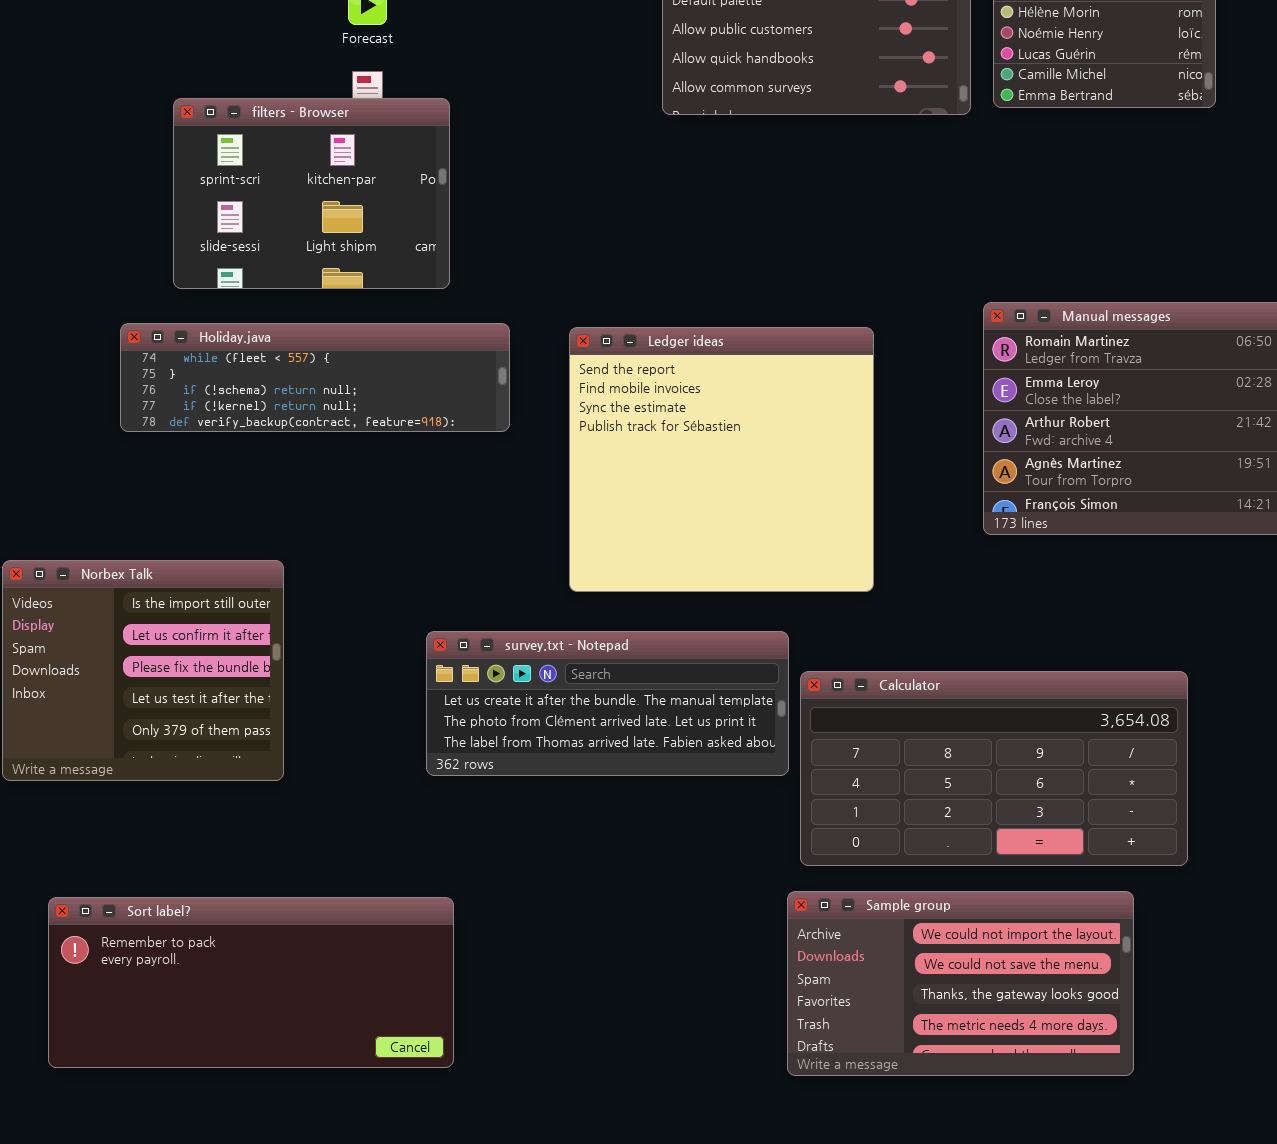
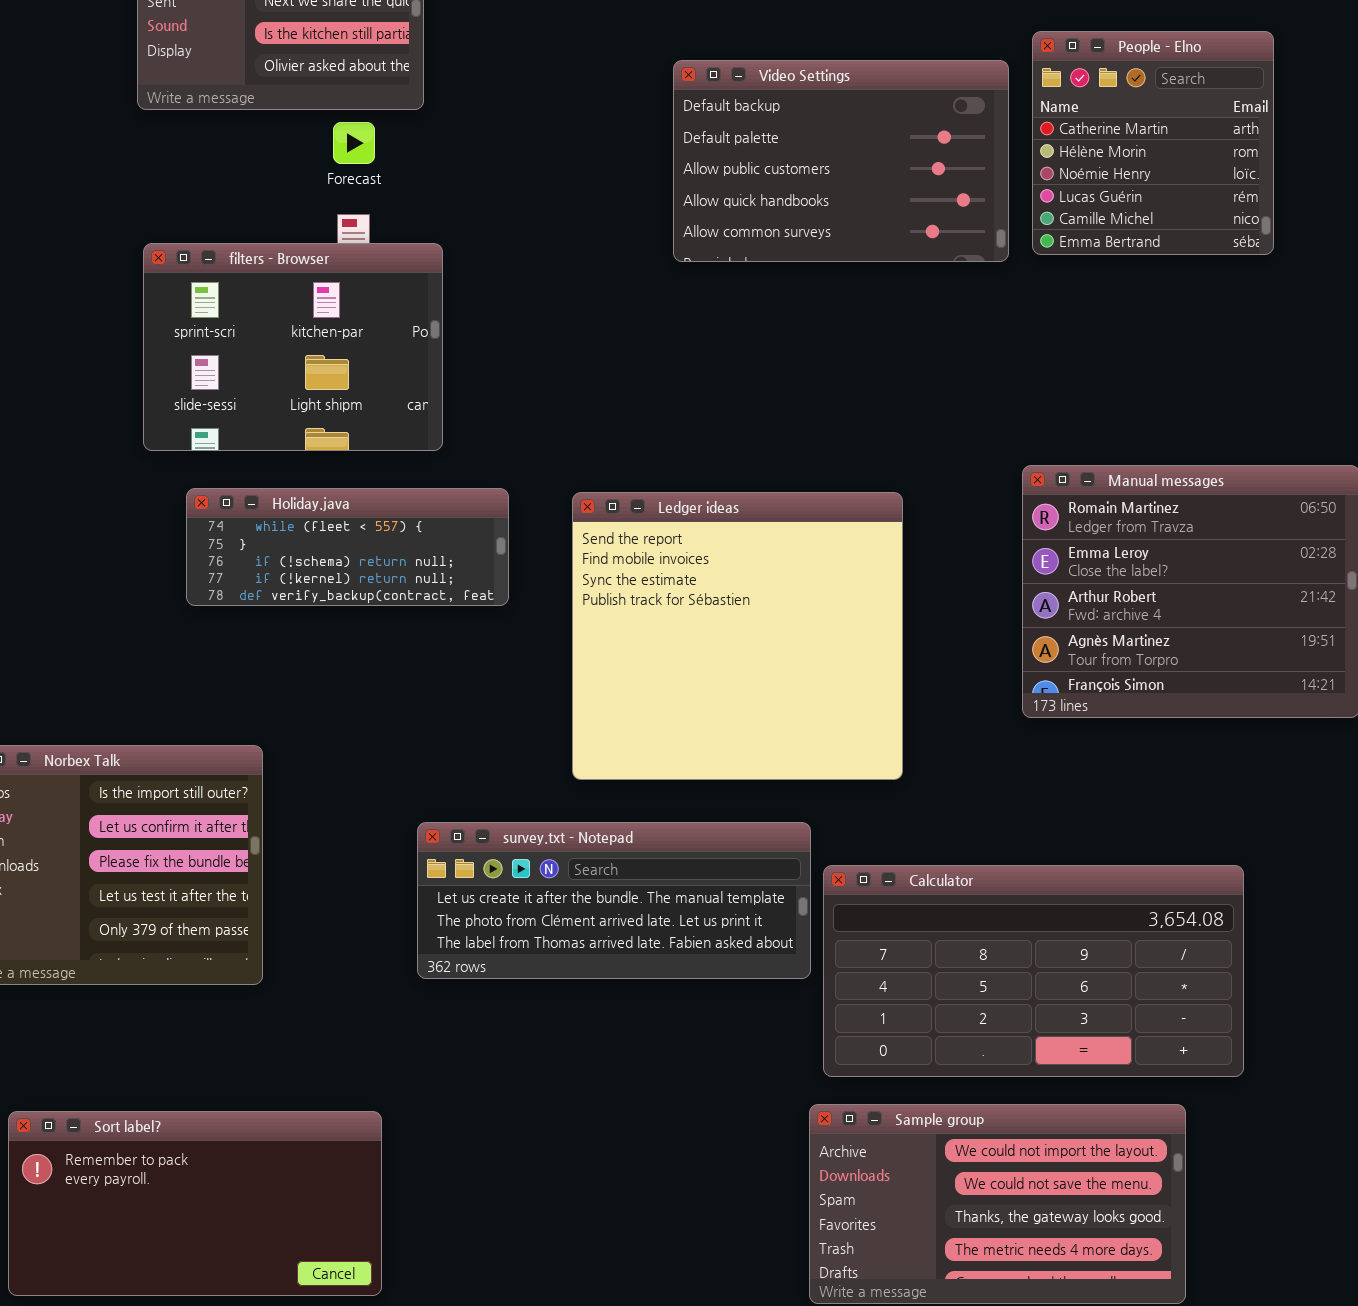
Holiday.java: [120,323,510,432] -> [186,488,509,606], resized
Sort label?: [48,897,454,1068] -> [8,1111,382,1296], resized

